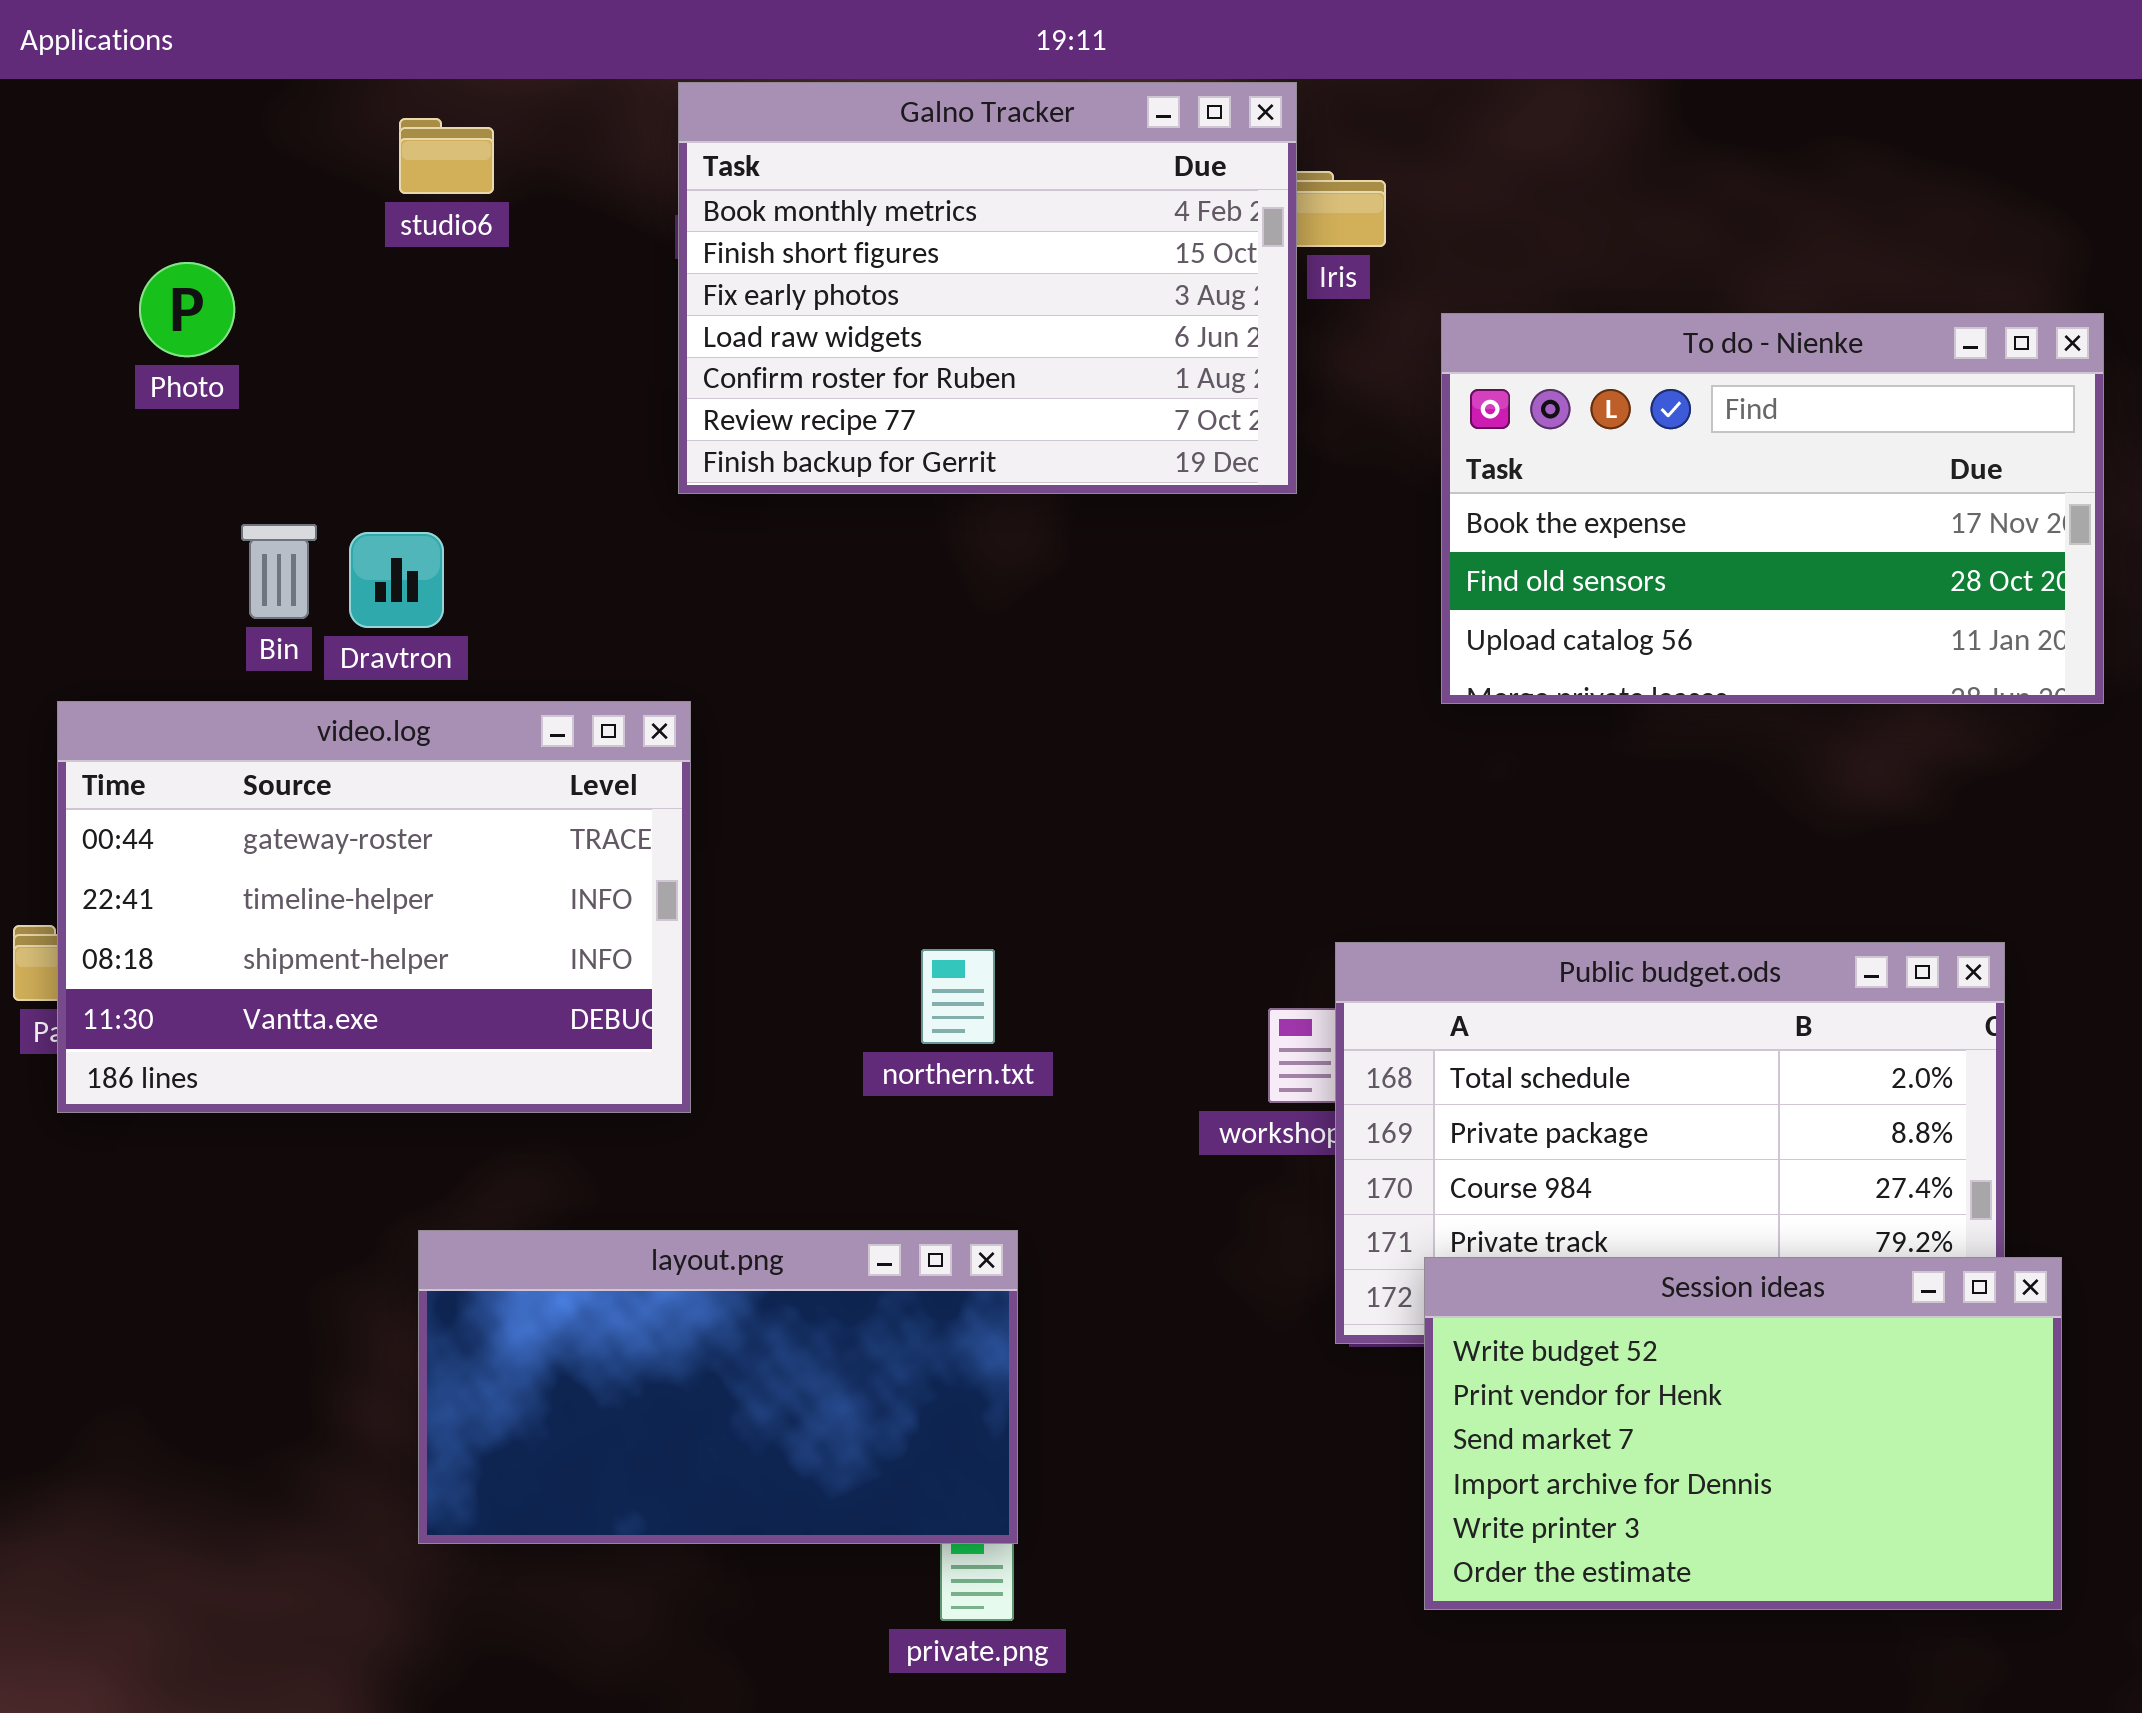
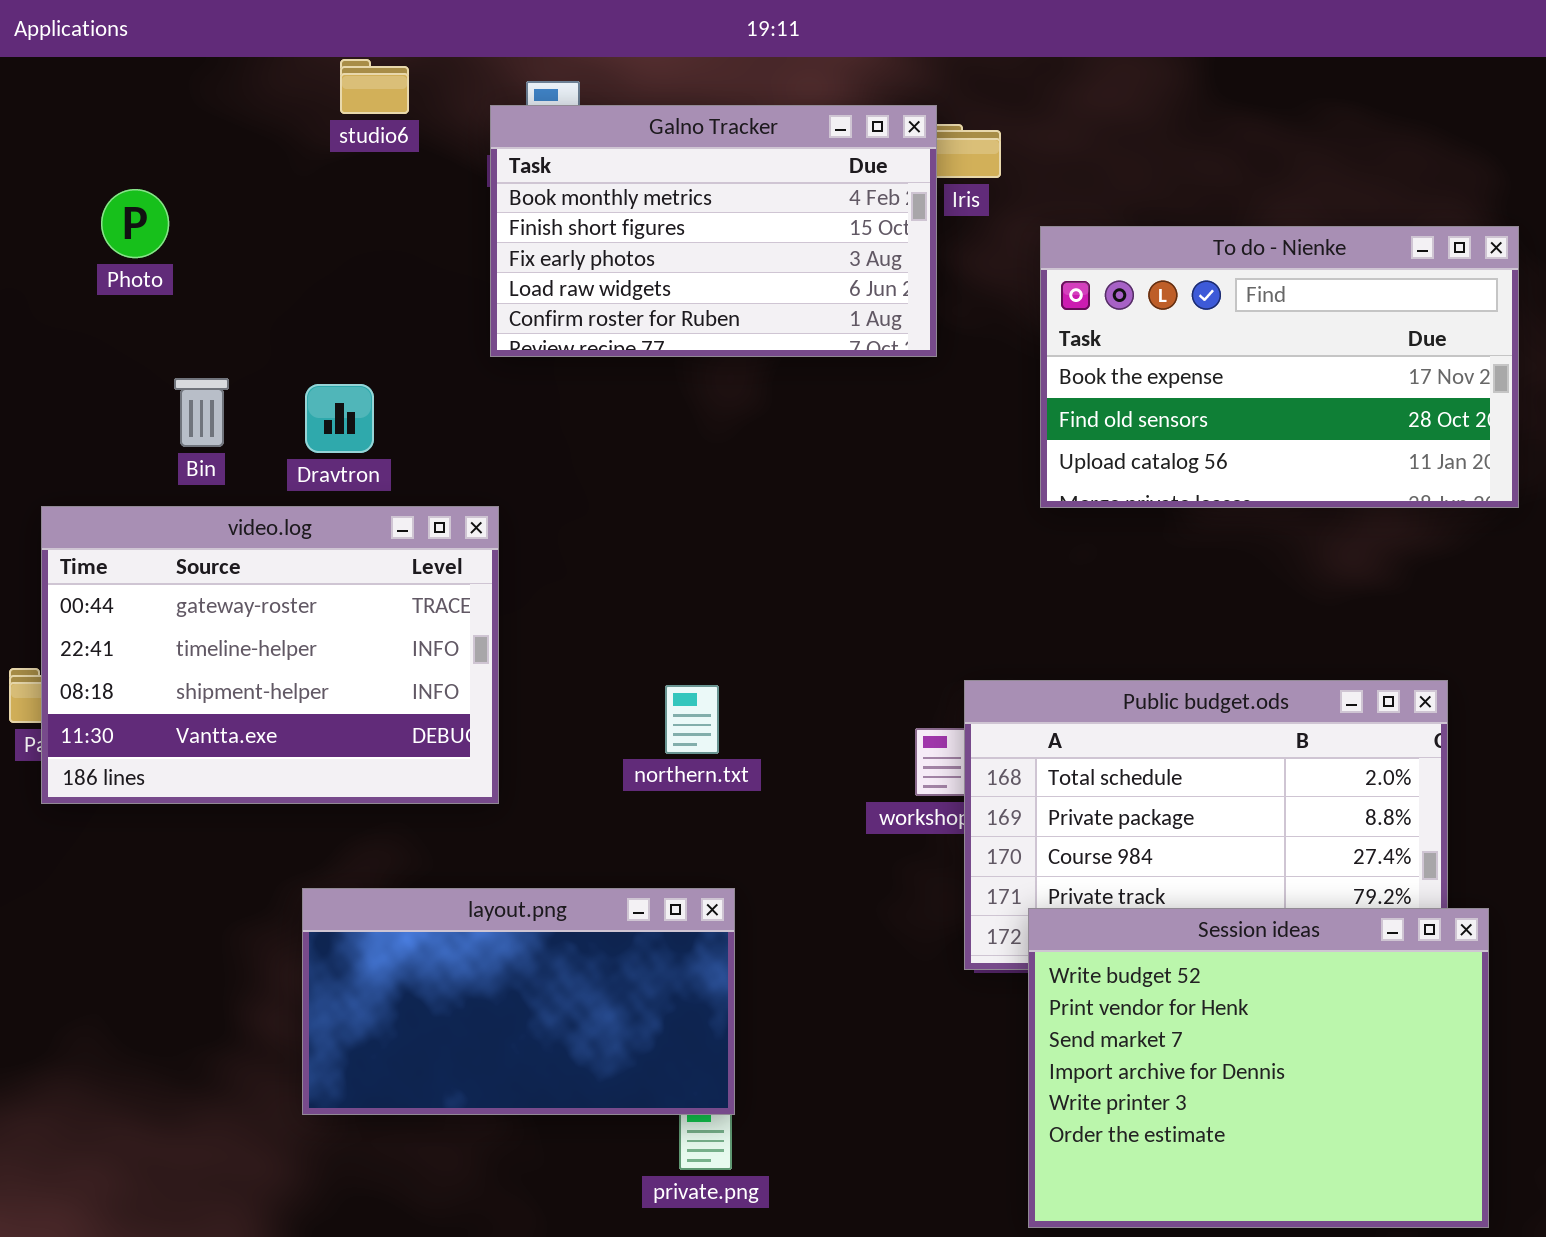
Galno Tracker: [678,82,1297,494] -> [490,105,937,357], resized
studio6: [399,118,494,194] -> [340,59,409,114], moved
Dravtron: [349,532,444,628] -> [305,384,374,453], moved
Session ideas: [1424,1257,2062,1610] -> [1028,908,1489,1228], resized

